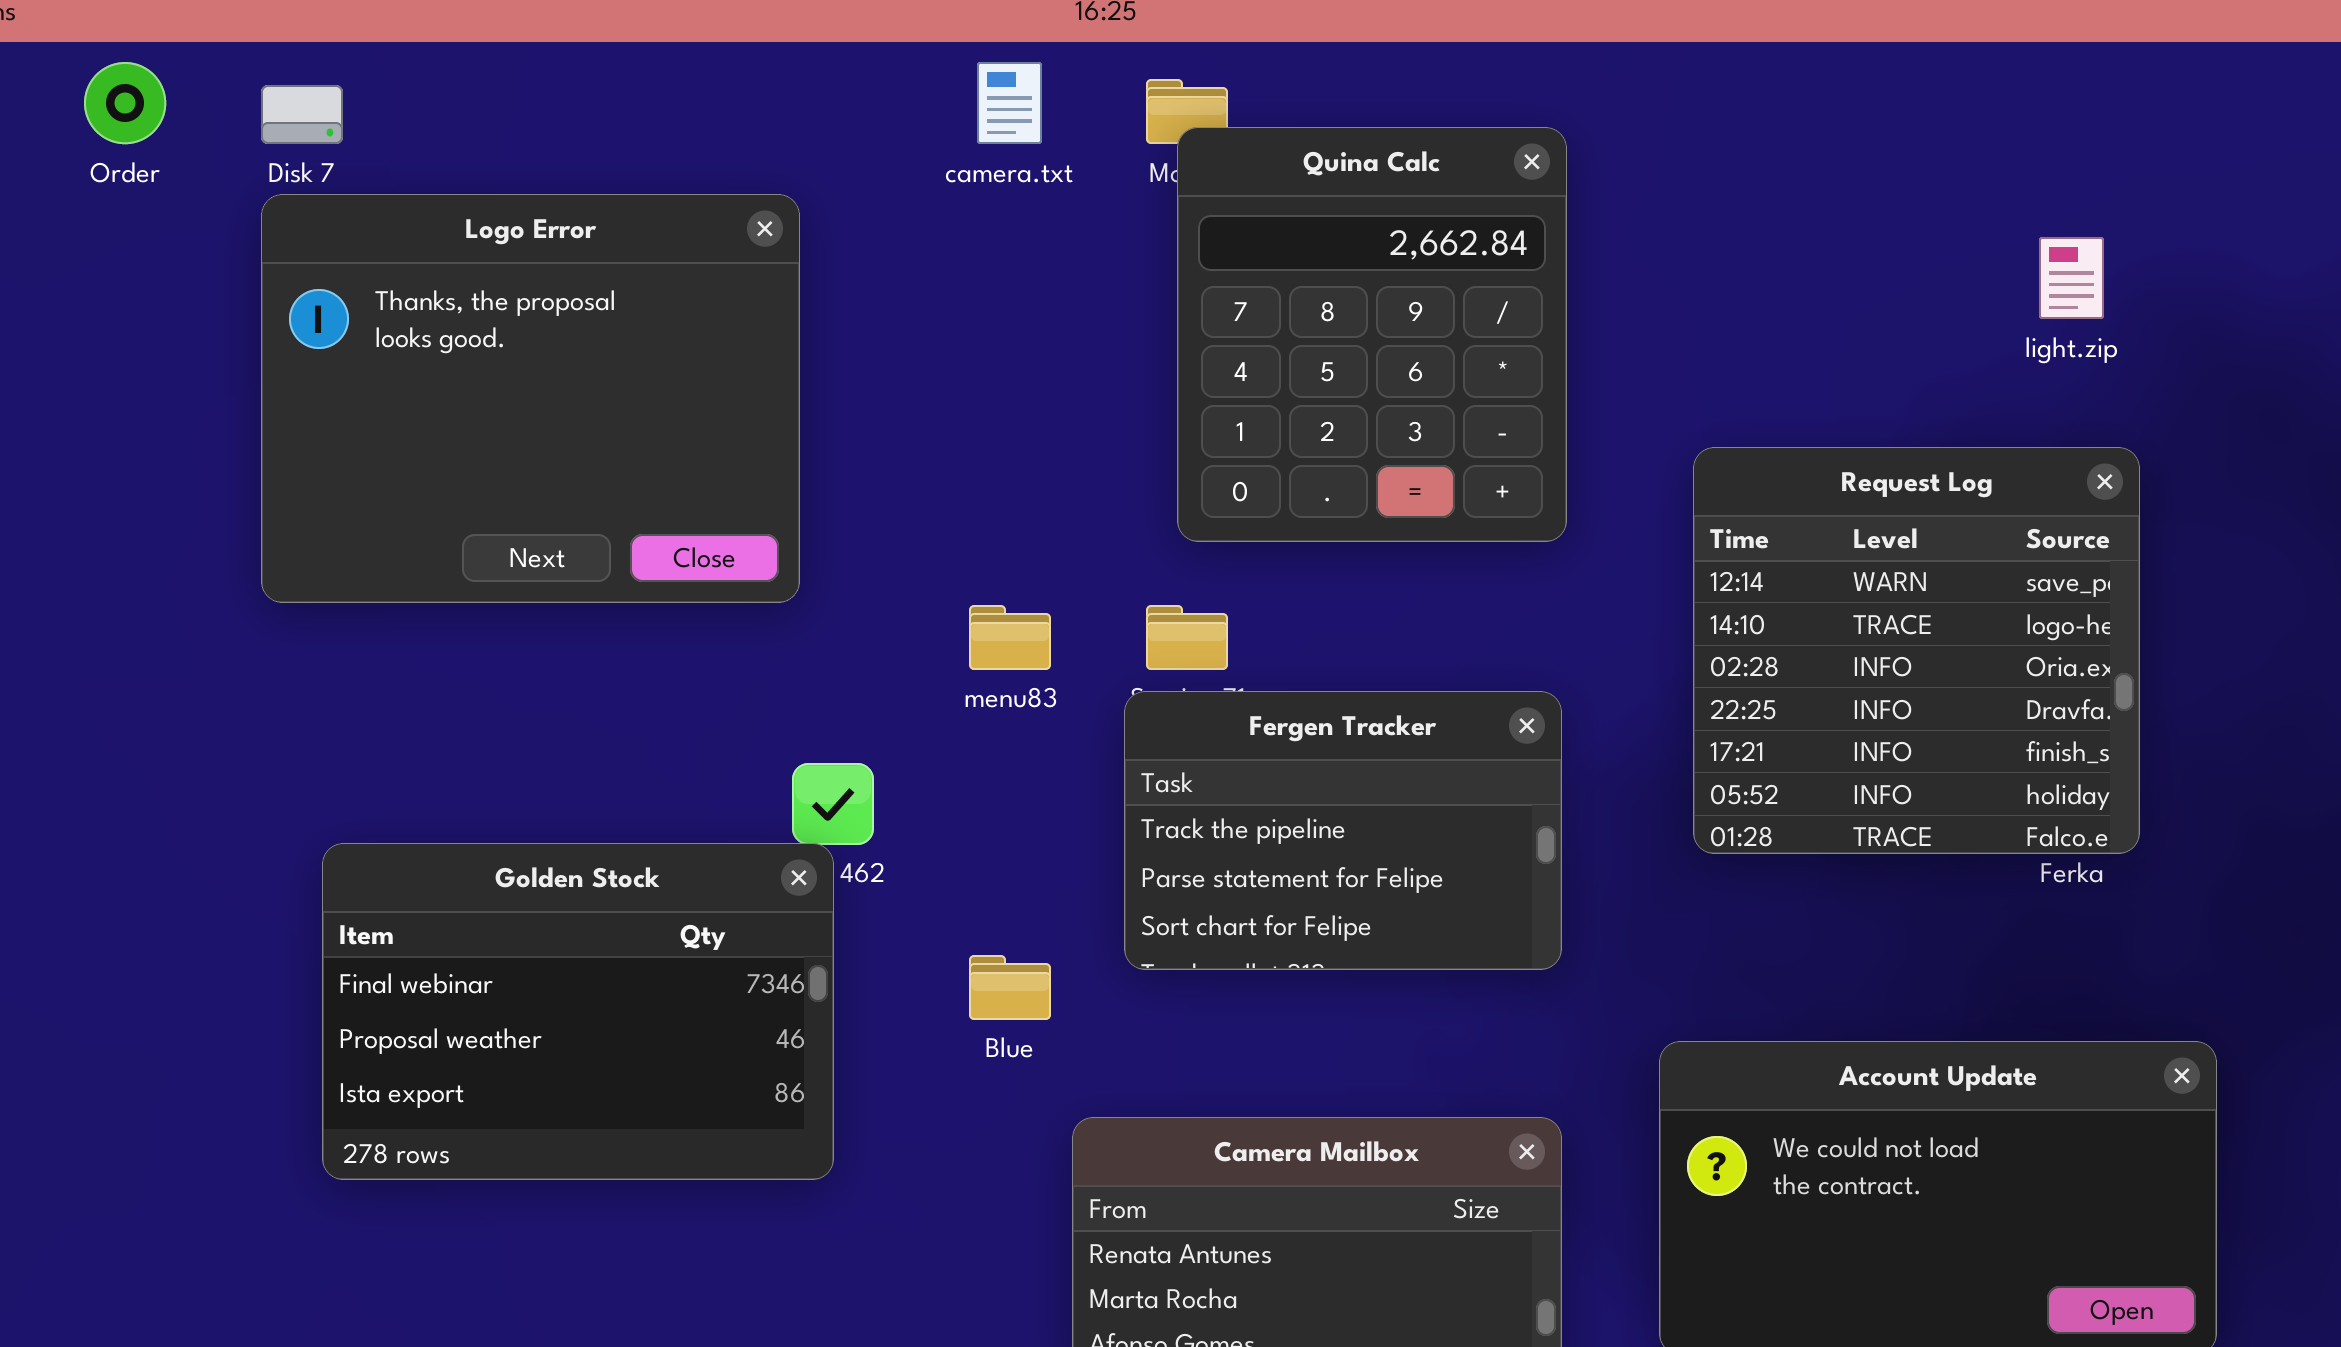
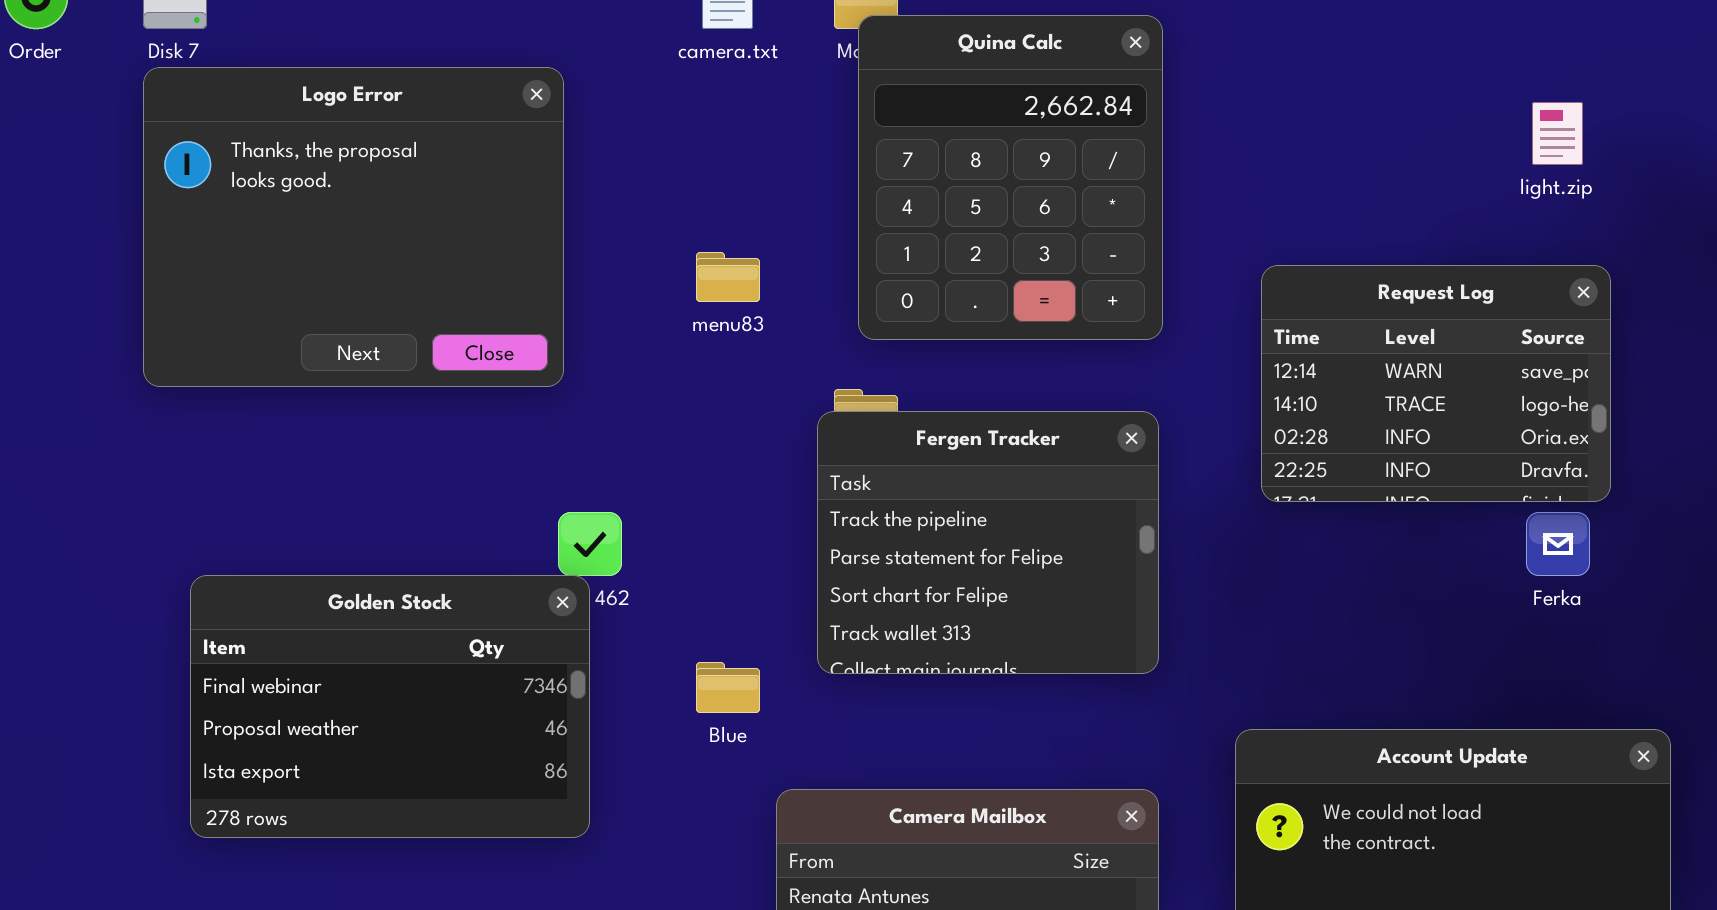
Request Log: [1693,447,2140,854] -> [1261,265,1611,502], resized
menu83: [969,605,1051,670] -> [696,252,760,302], moved
Fergen Tracker: [1124,691,1562,970] -> [817,411,1159,674], resized

